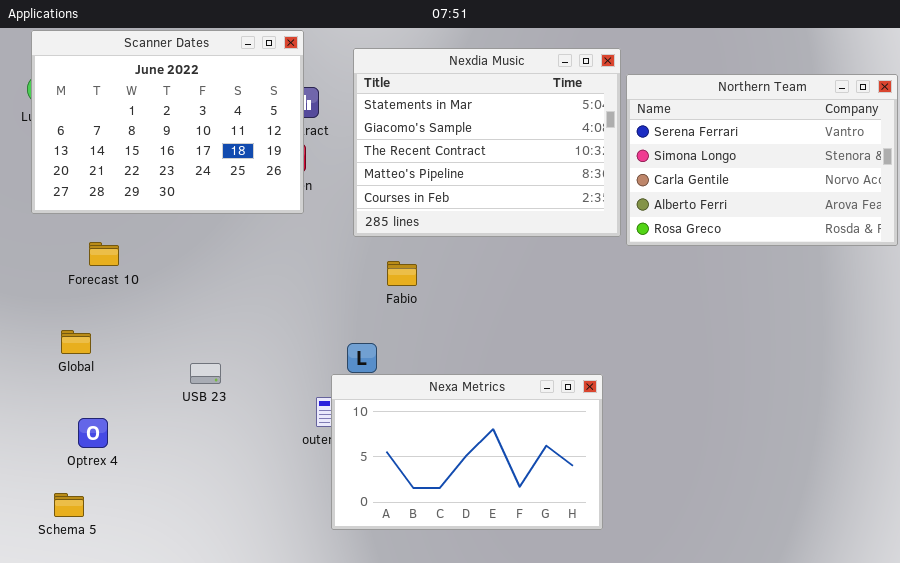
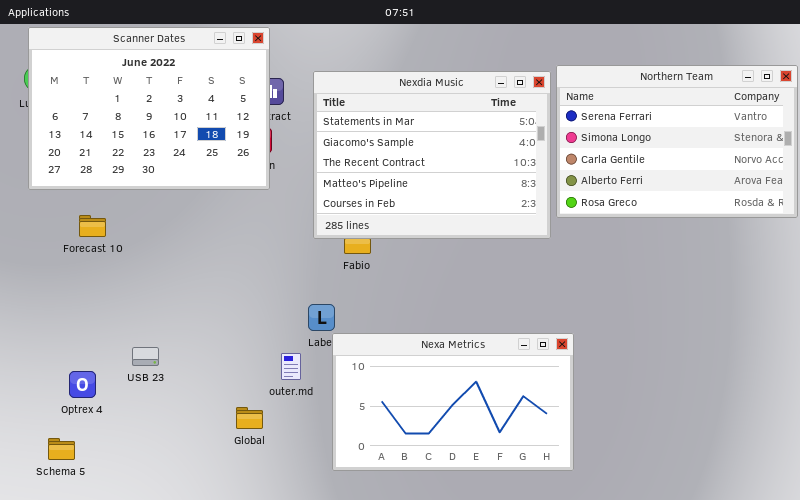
Nexdia Music: [353,48,621,237] -> [313,71,551,239], moved
Global: [61,330,91,354] -> [236,407,263,429], moved
USB 23: [190,363,221,384] -> [132,347,159,366], moved
Nexa Metrics: [331,374,603,530] -> [332,333,574,471], moved

